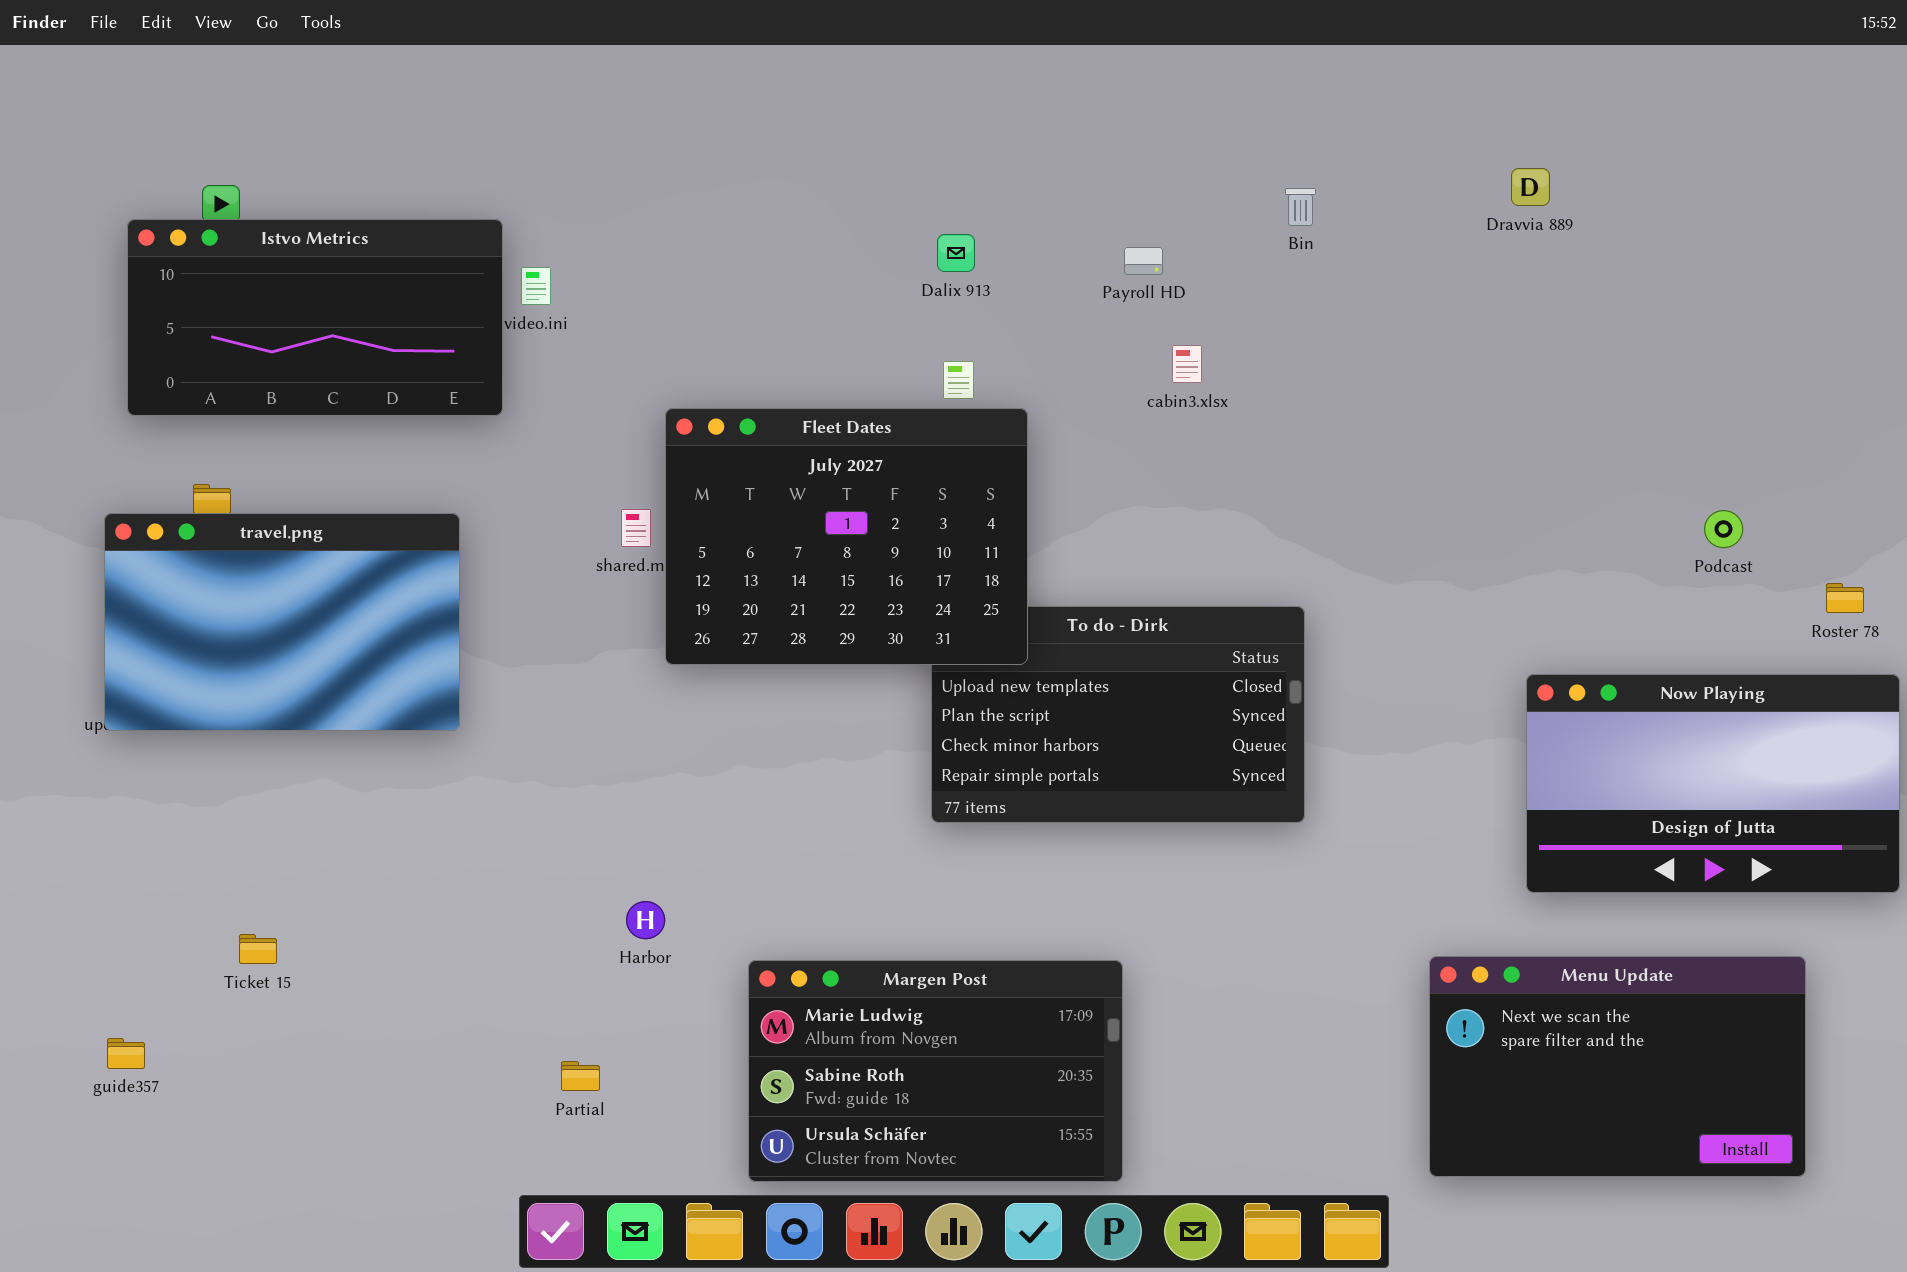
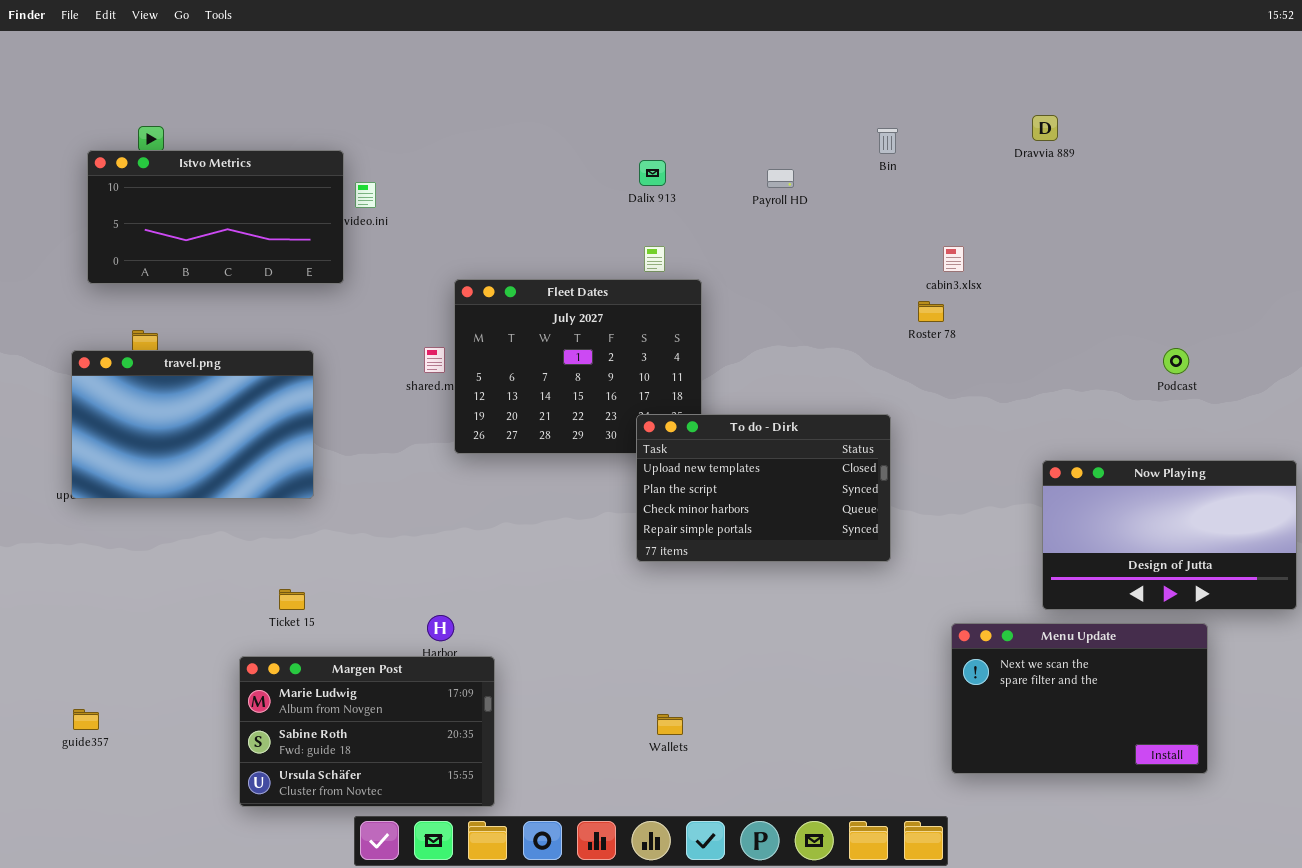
cabin3.xlsx: [1172,345,1202,383] -> [943,246,964,272], moved
Roster 78: [1826,583,1864,613] -> [918,301,944,322], moved
To do - Dirk: [931,606,1305,823] -> [636,414,891,562], raised
Ticket 15: [239,934,277,964] -> [279,589,305,610], moved
Menu Update: [1429,956,1806,1177] -> [951,623,1208,774], moved
Margen Post: [748,960,1123,1182] -> [239,656,495,807], moved

